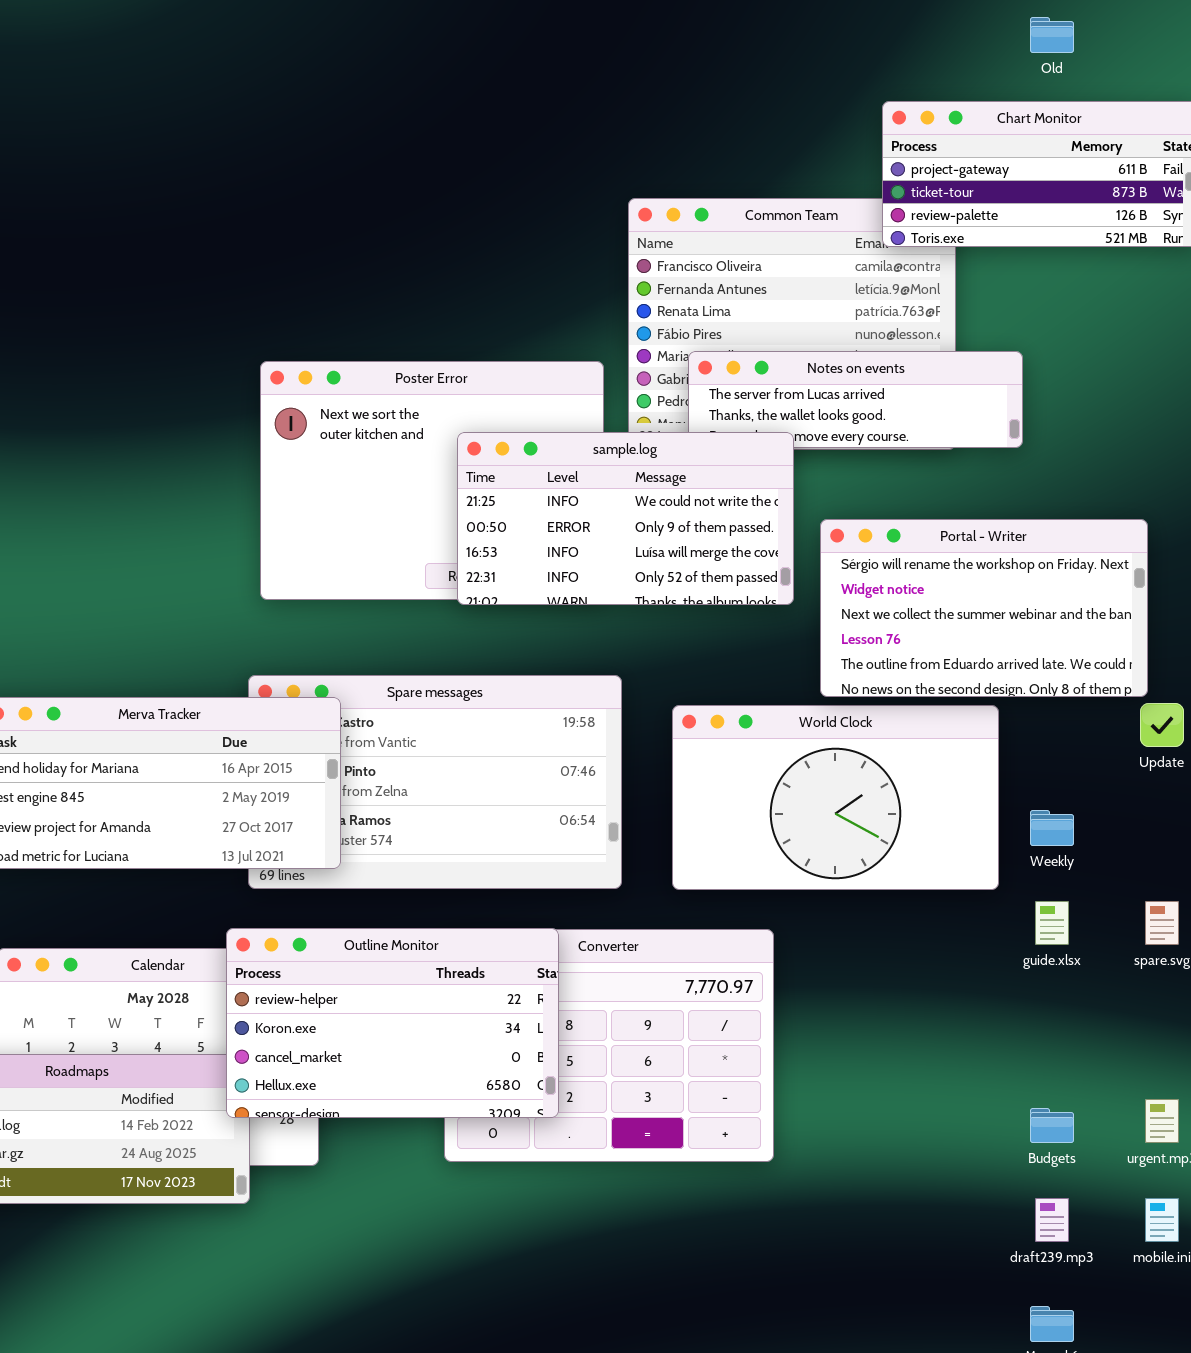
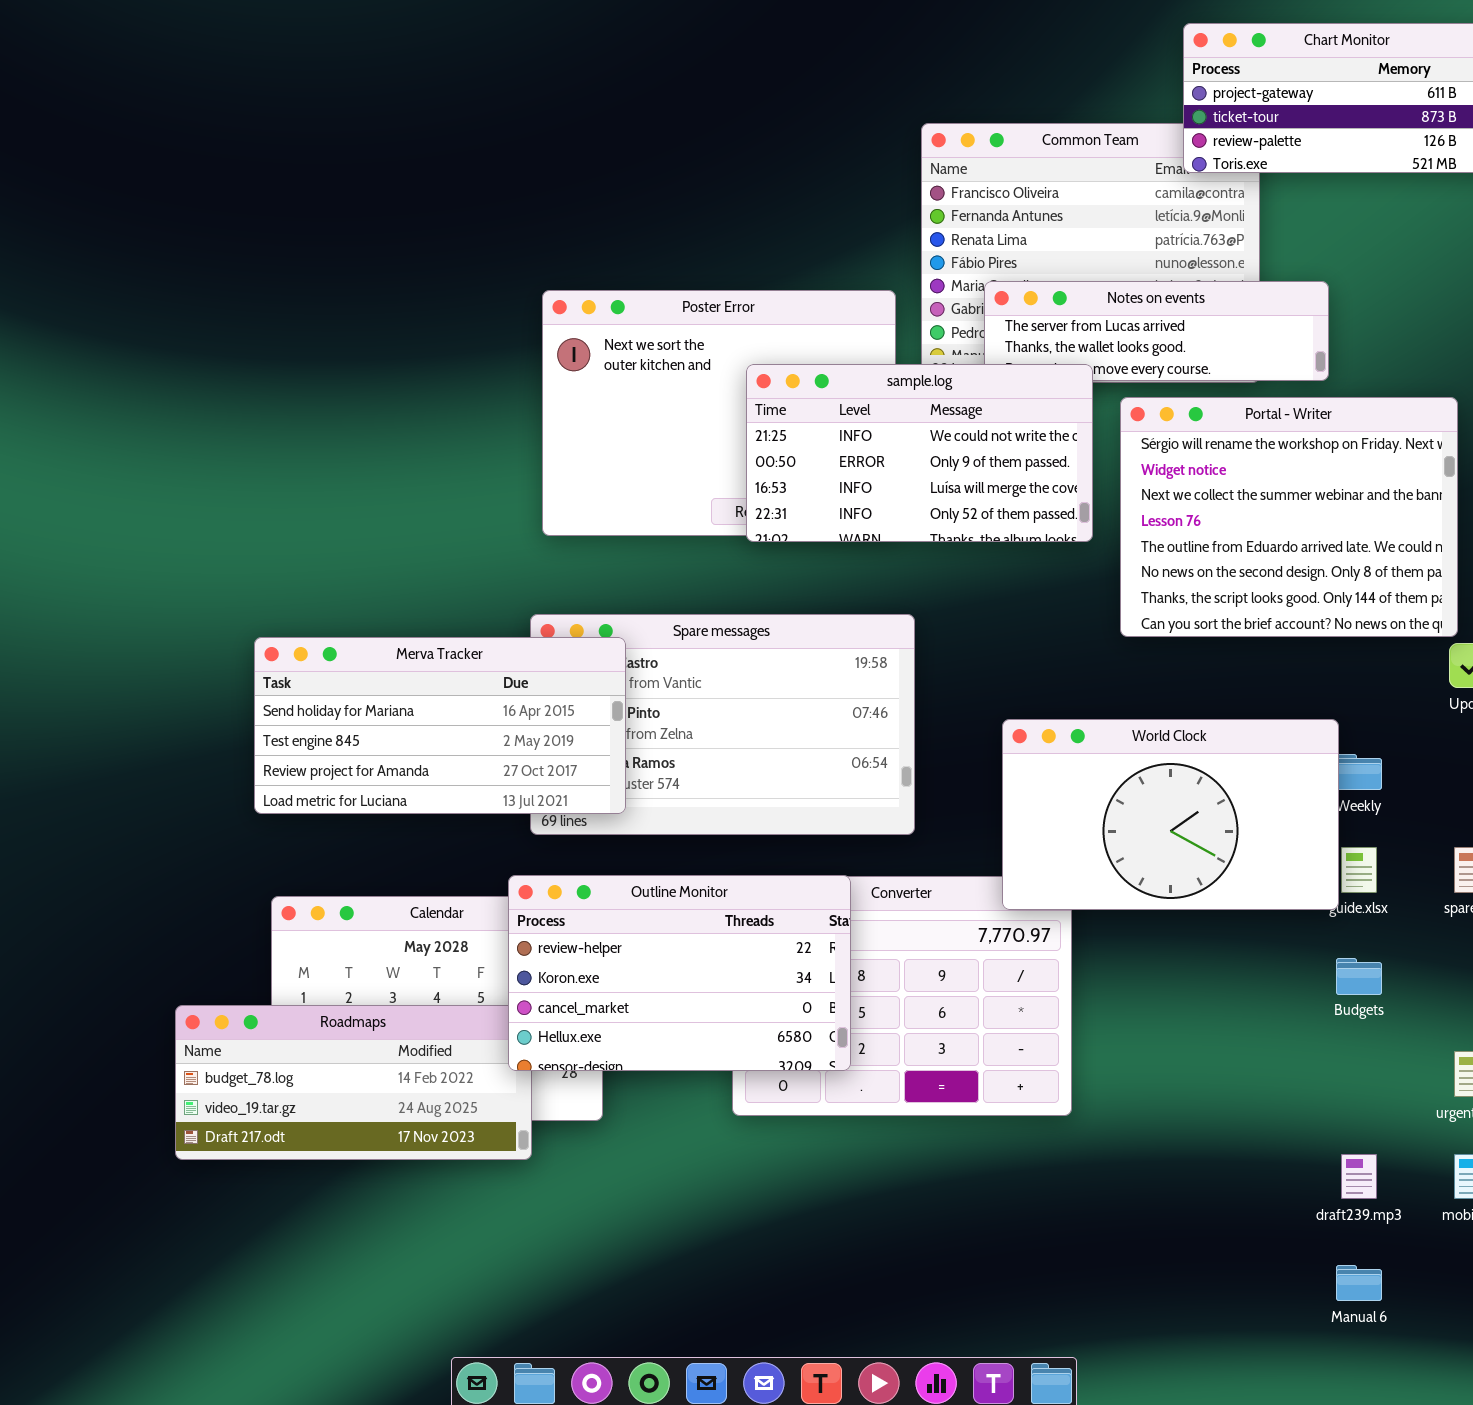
Portal - Writer: [820,519,1148,697] -> [1120,397,1458,637], resized
World Clock: [672,705,999,890] -> [1002,719,1339,910], moved
Budgets: [1030,1108,1074,1143] -> [1336,958,1382,995], moved

